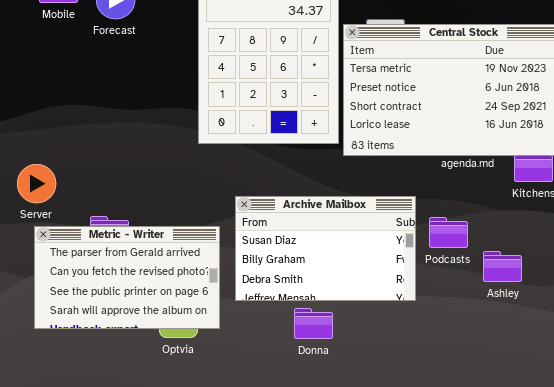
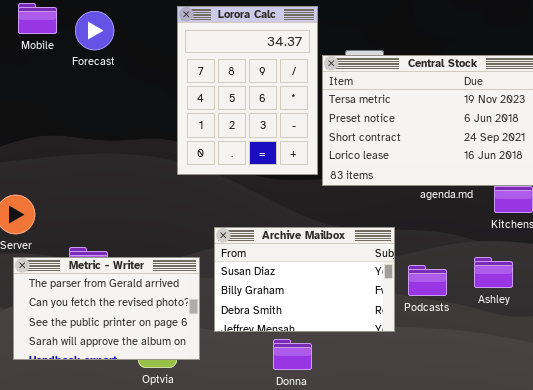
Podcasts: [429,217,468,248] -> [408,265,447,296], moved
Ashley: [483,251,522,282] -> [474,257,513,288], moved

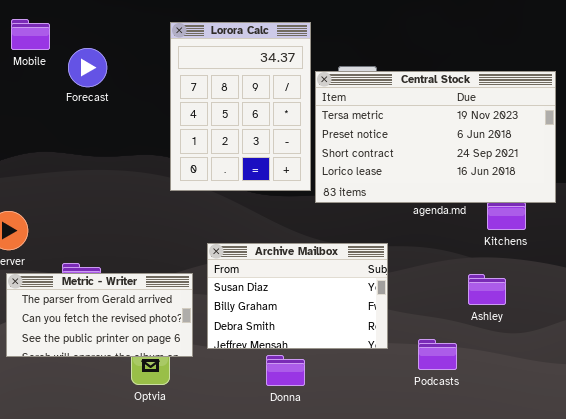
Forecast: [75,11,114,50] -> [68,48,107,87], moved
Metric - Writer: [13,257,200,360] -> [6,273,193,357], resized
Podcasts: [408,265,447,296] -> [418,339,457,370], moved

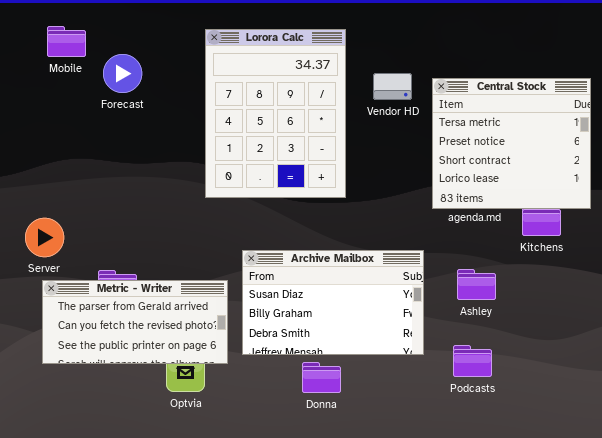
Central Stock: [315,71,556,203] -> [432,78,591,209], resized
Ashley: [468,274,506,305] -> [457,269,496,300], moved

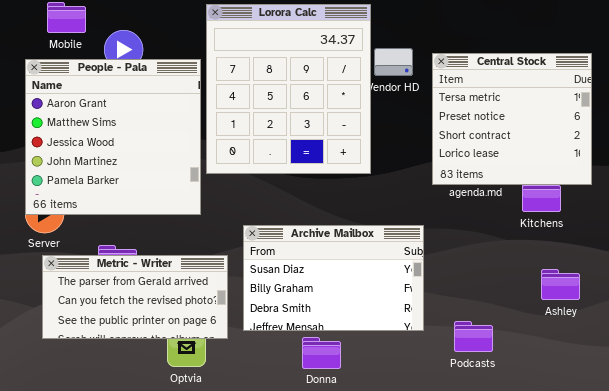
Lorora Calc: [205,29,346,198] -> [206,4,371,174], resized
People - Pala: none -> [25,59,201,215], opened
Ashley: [457,269,496,300] -> [541,269,580,300], moved

